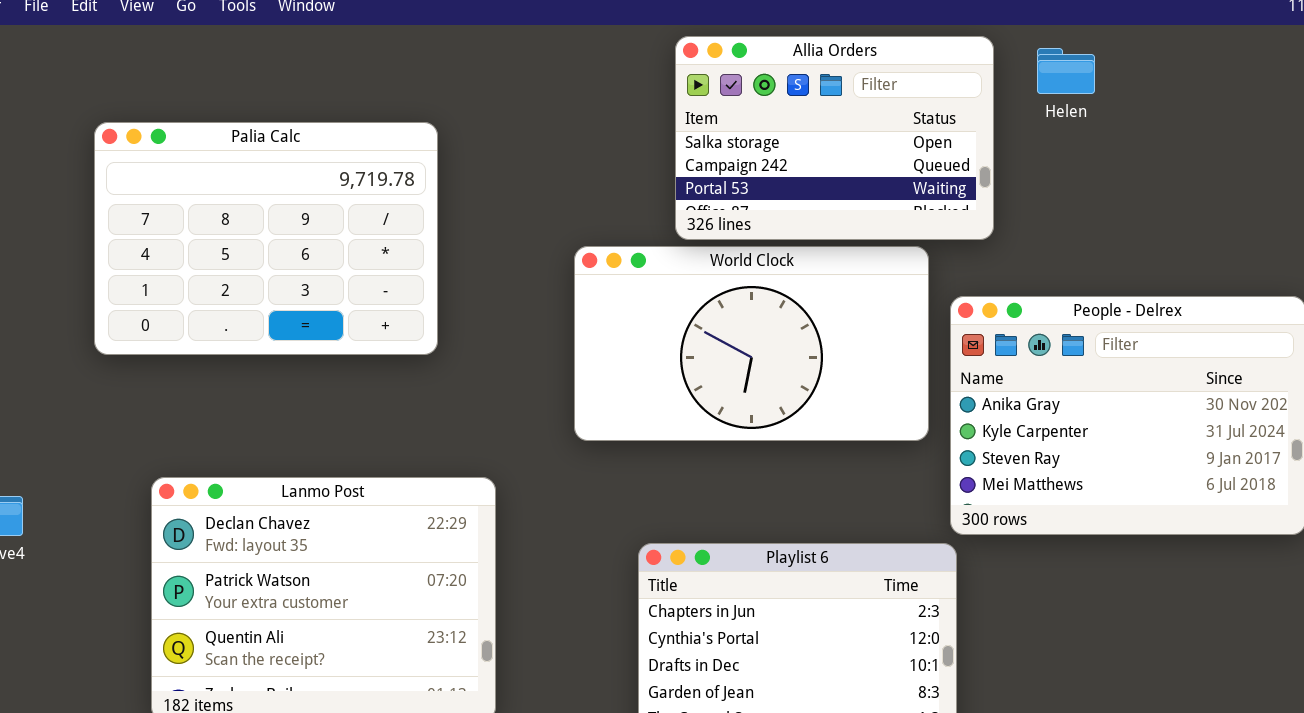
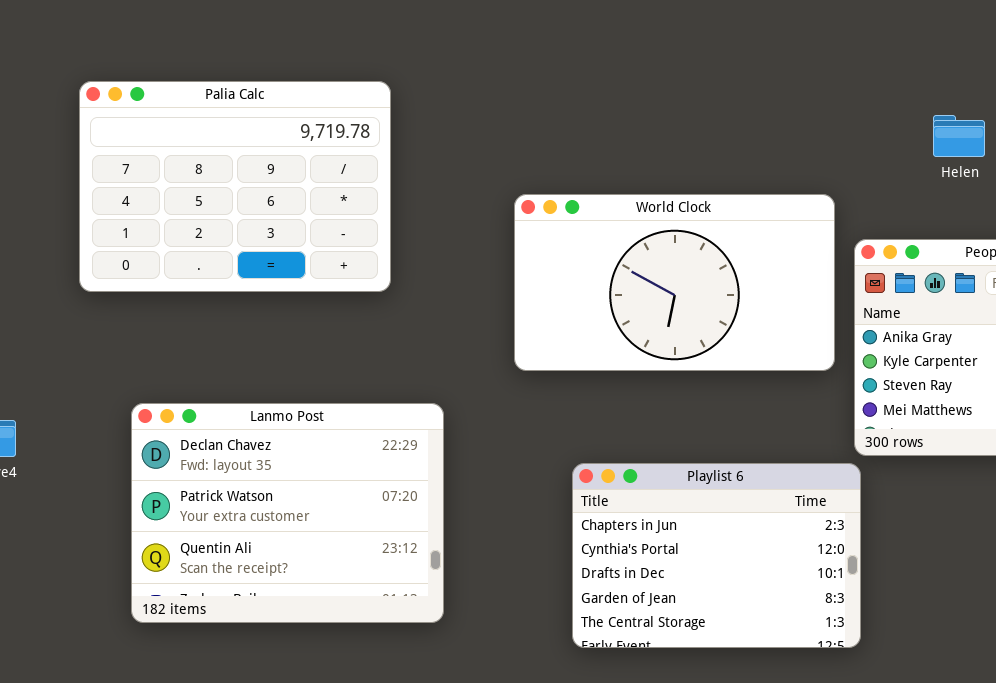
Allia Orders: [675,36,994,240] -> none, closed
Helen: [1037,48,1095,94] -> [933,115,985,157], moved

